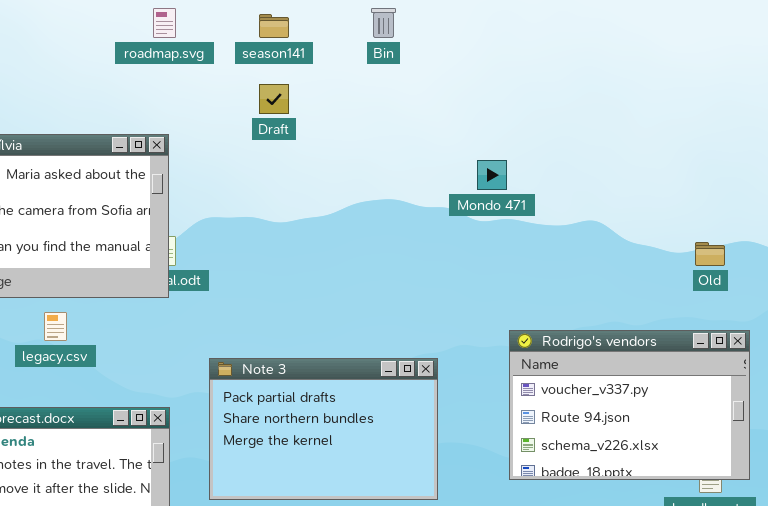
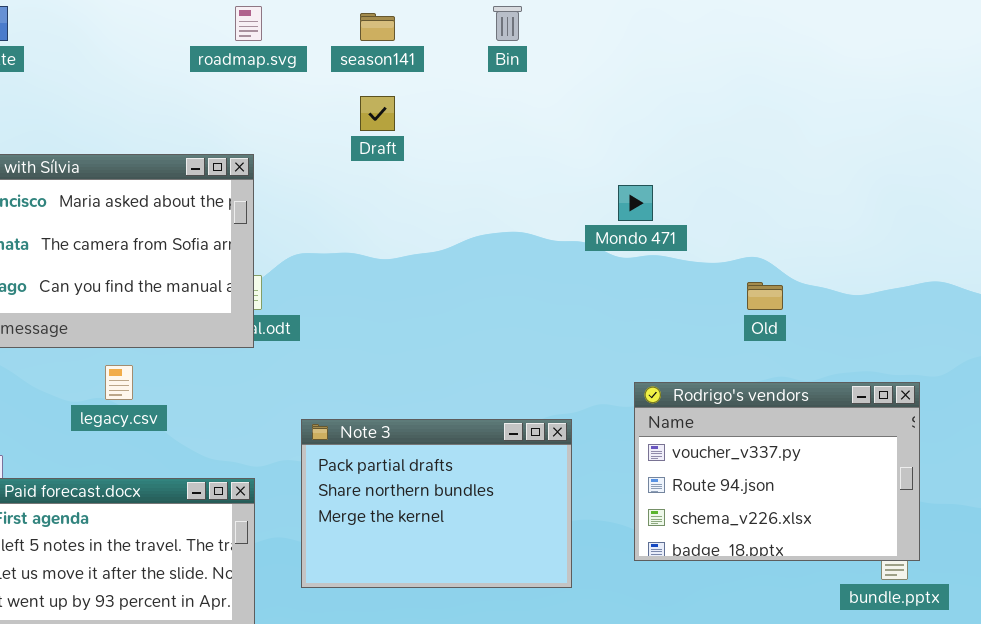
Old: [695,242,725,266] -> [747,282,783,310], moved
Rodrigo's vendors: [509,330,750,480] -> [634,382,920,561], moved

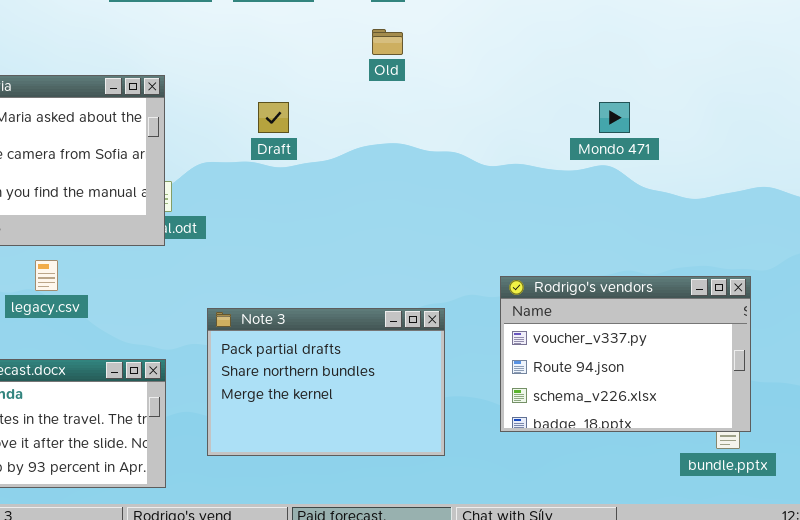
Draft: [360,96,395,131] -> [258,102,289,133], moved
Mondo 471: [618,185,653,221] -> [599,102,630,133], moved
Old: [747,282,783,310] -> [372,29,403,55], moved

